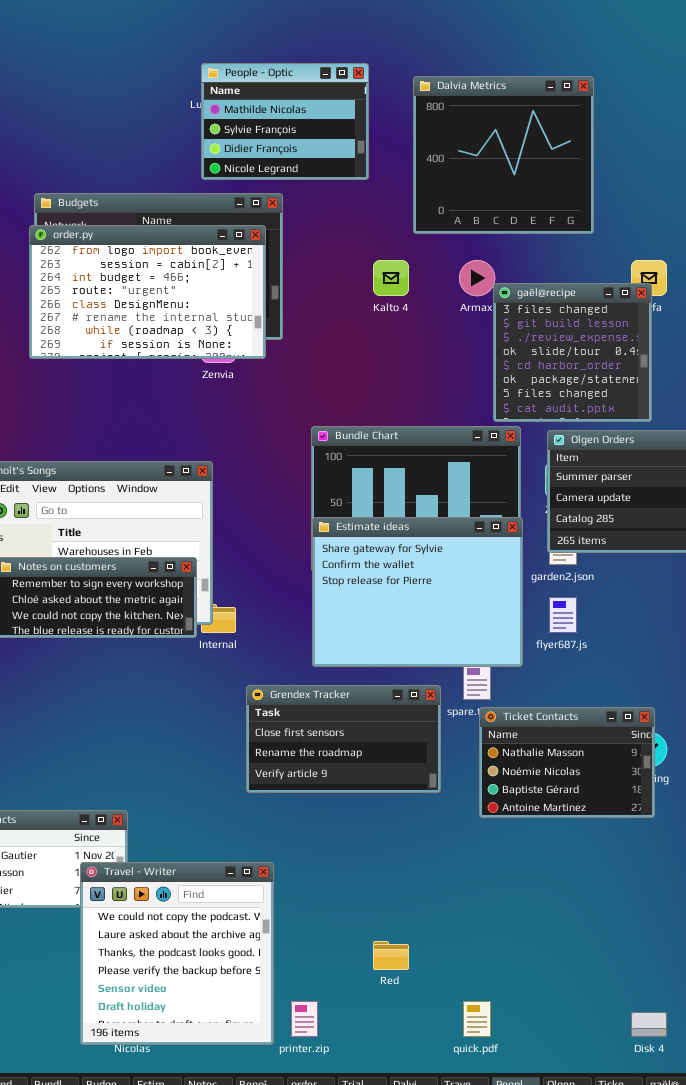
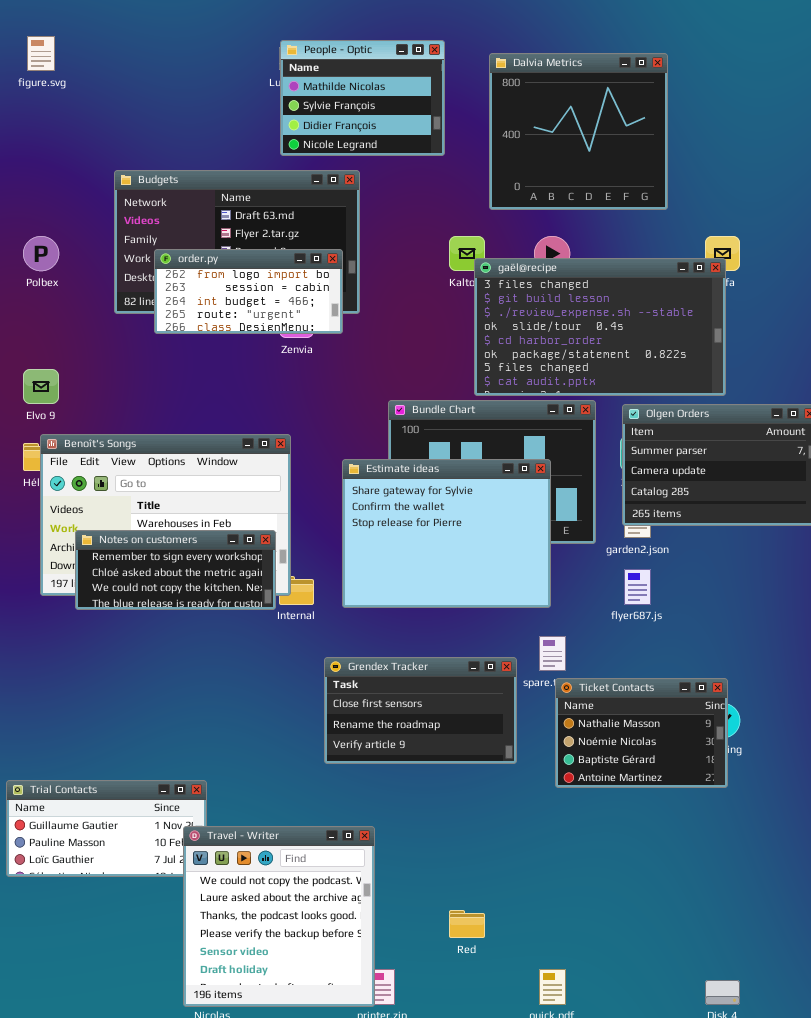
order.py: [29,225,266,359] -> [154,249,343,334], resized
gaël@recipe: [493,283,652,422] -> [474,258,726,396], resized
Estimate ideas: [312,517,523,667] -> [342,459,551,608], moved
Travel - Writer: [80,862,274,1045] -> [183,826,375,1007], moved

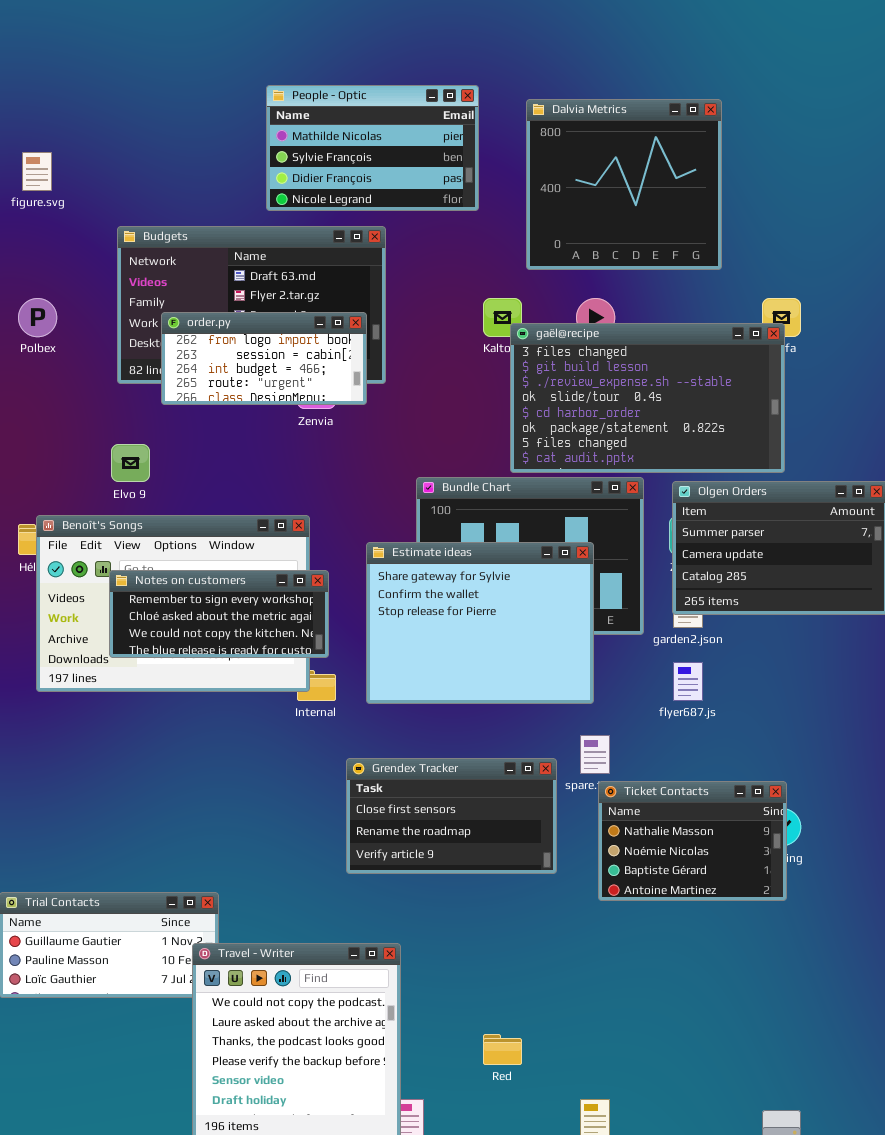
figure.svg: [27,36,55,71] -> [22,152,52,191], moved
People - Optic: [280,40,445,156] -> [266,85,479,211], resized
Elvo 9: [23,369,59,404] -> [111,444,150,482], moved
Notes on customers: [75,530,276,610] -> [109,570,329,658], moved

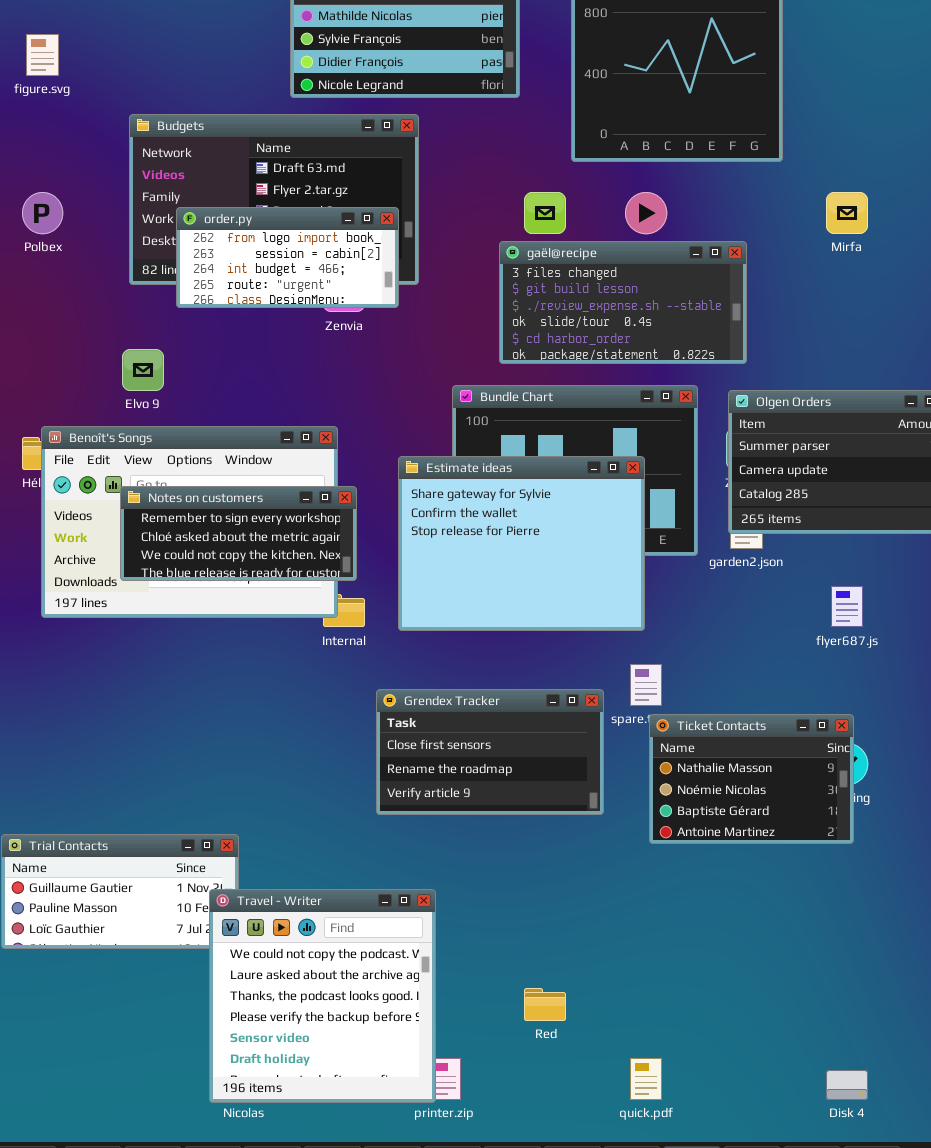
gaël@recipe: [510,323,785,473] -> [499,241,747,364], moved, resized
flyer687.js: [673,662,703,701] -> [831,586,863,627], moved

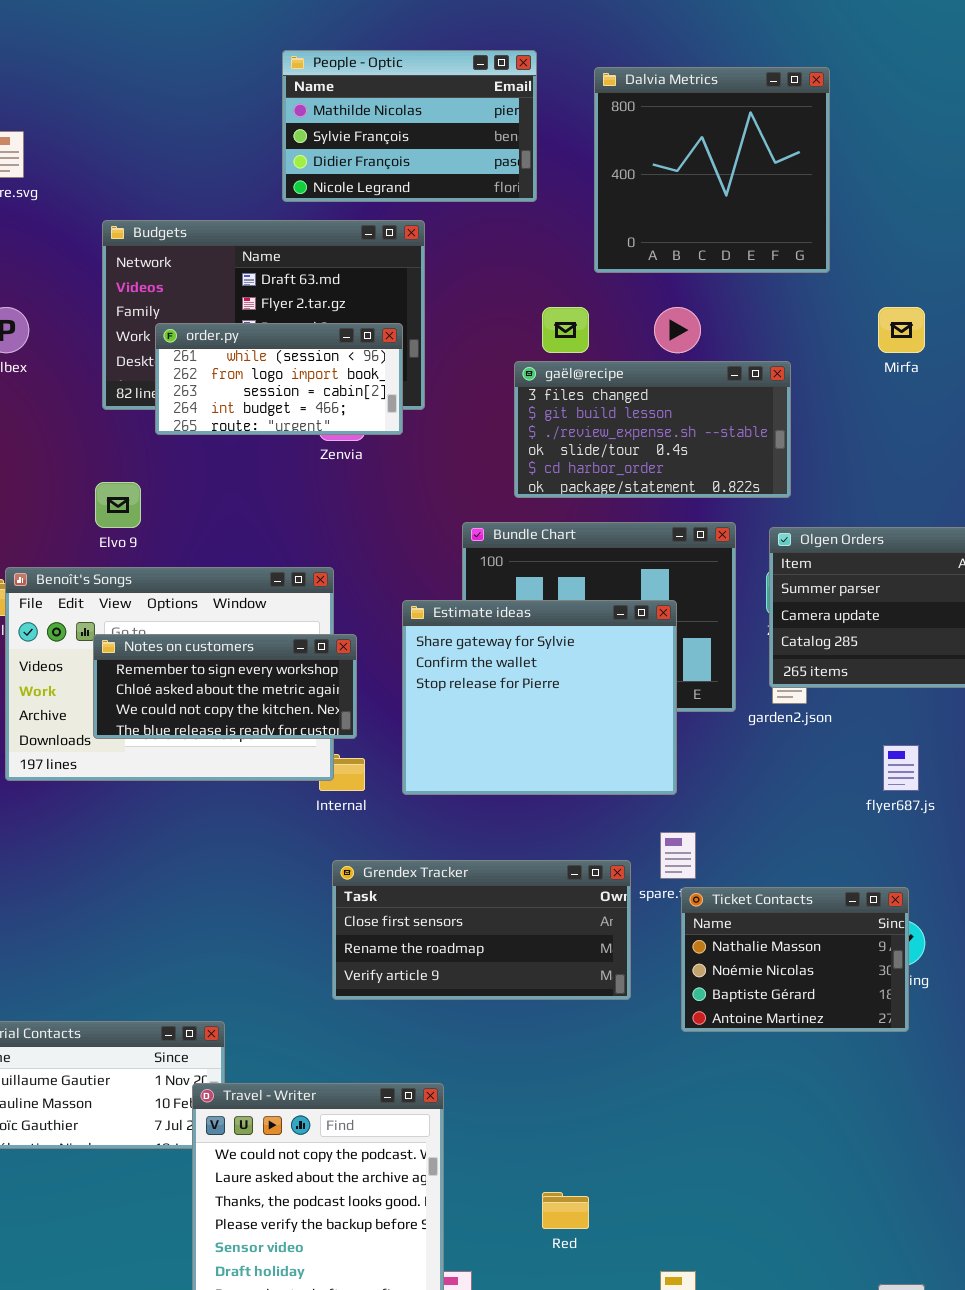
order.py: [176,207,399,308] -> [155,323,403,435], scrolled up 1 row
Grendex Tracker: [376,689,604,815] -> [332,860,631,1000], resized

